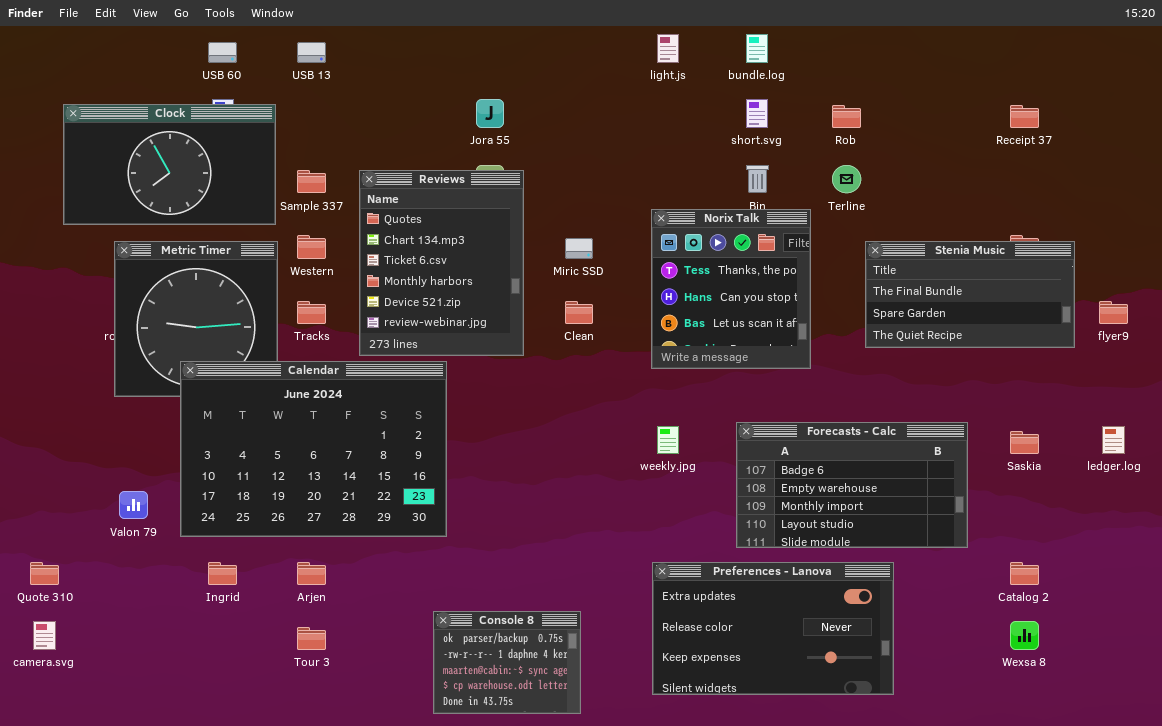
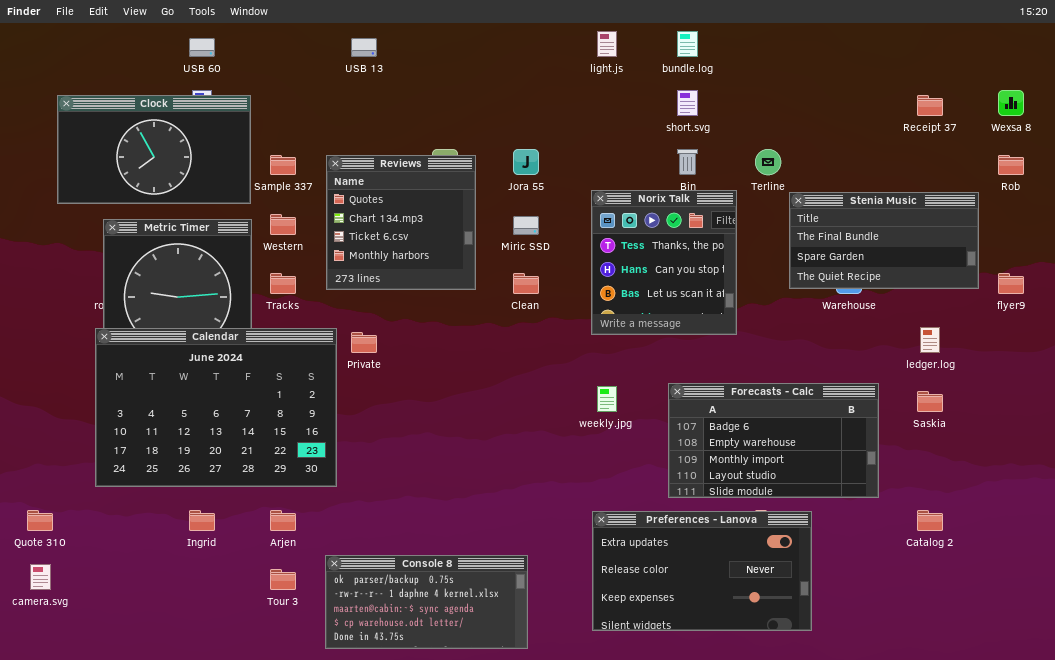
USB 13: [297,42,326,63] -> [351,38,377,57], moved
Jora 55: [476,99,504,128] -> [513,149,539,175], moved
Rob: [832,105,861,128] -> [998,155,1024,175], moved
Reviews: [359,170,524,356] -> [326,155,476,290], resized
Stenia Music: [865,241,1075,348] -> [789,192,979,289], moved
Calendar: [180,361,447,537] -> [95,328,337,487], moved
ledger.log: [1102,426,1125,454] -> [920,327,940,353], moved
Console 8: [433,611,581,714] -> [325,555,528,649], resized
Wexsa 8: [1010,621,1039,650] -> [998,90,1024,116], moved

